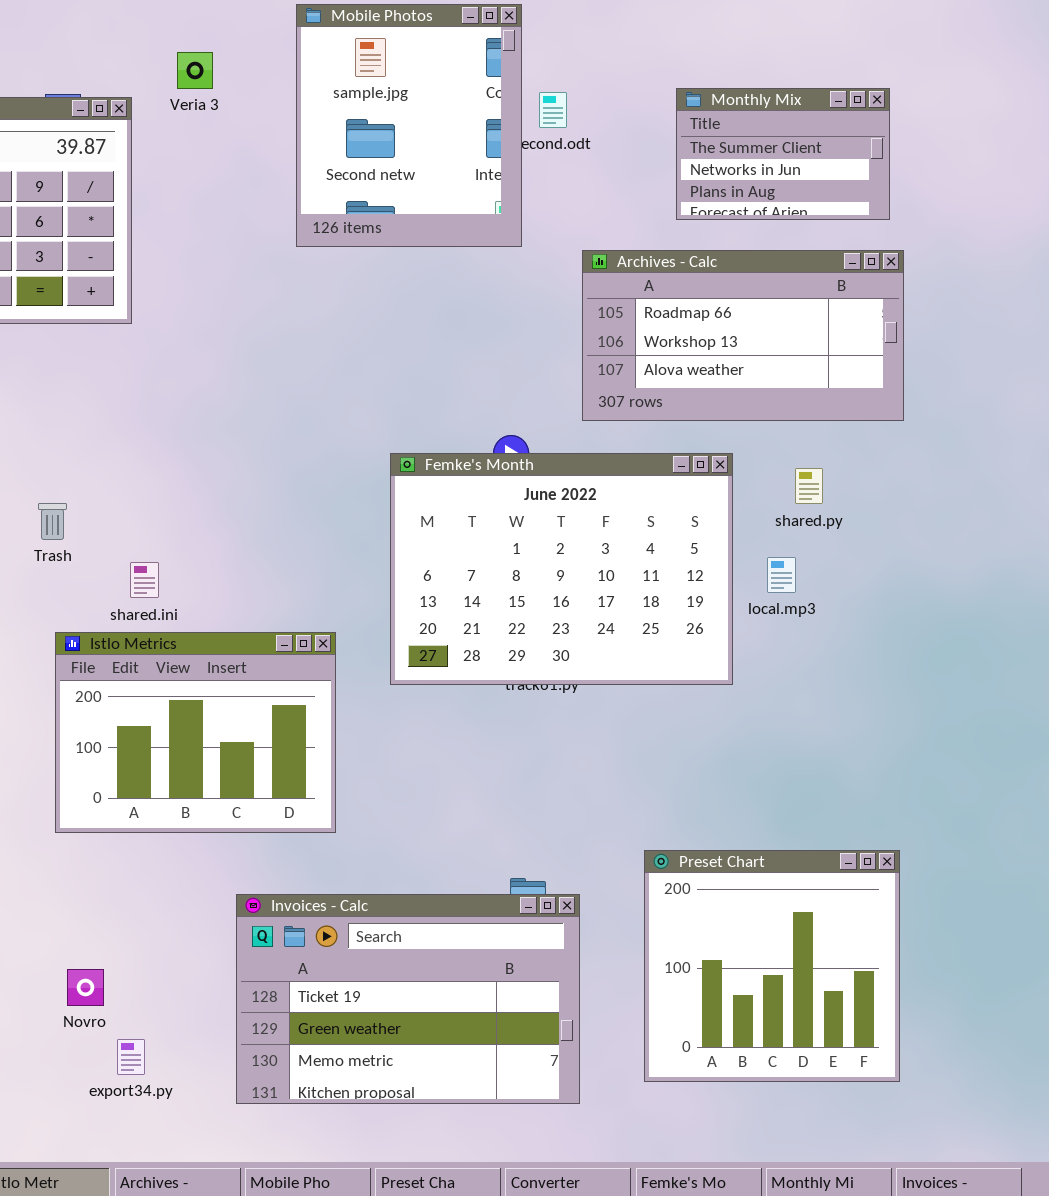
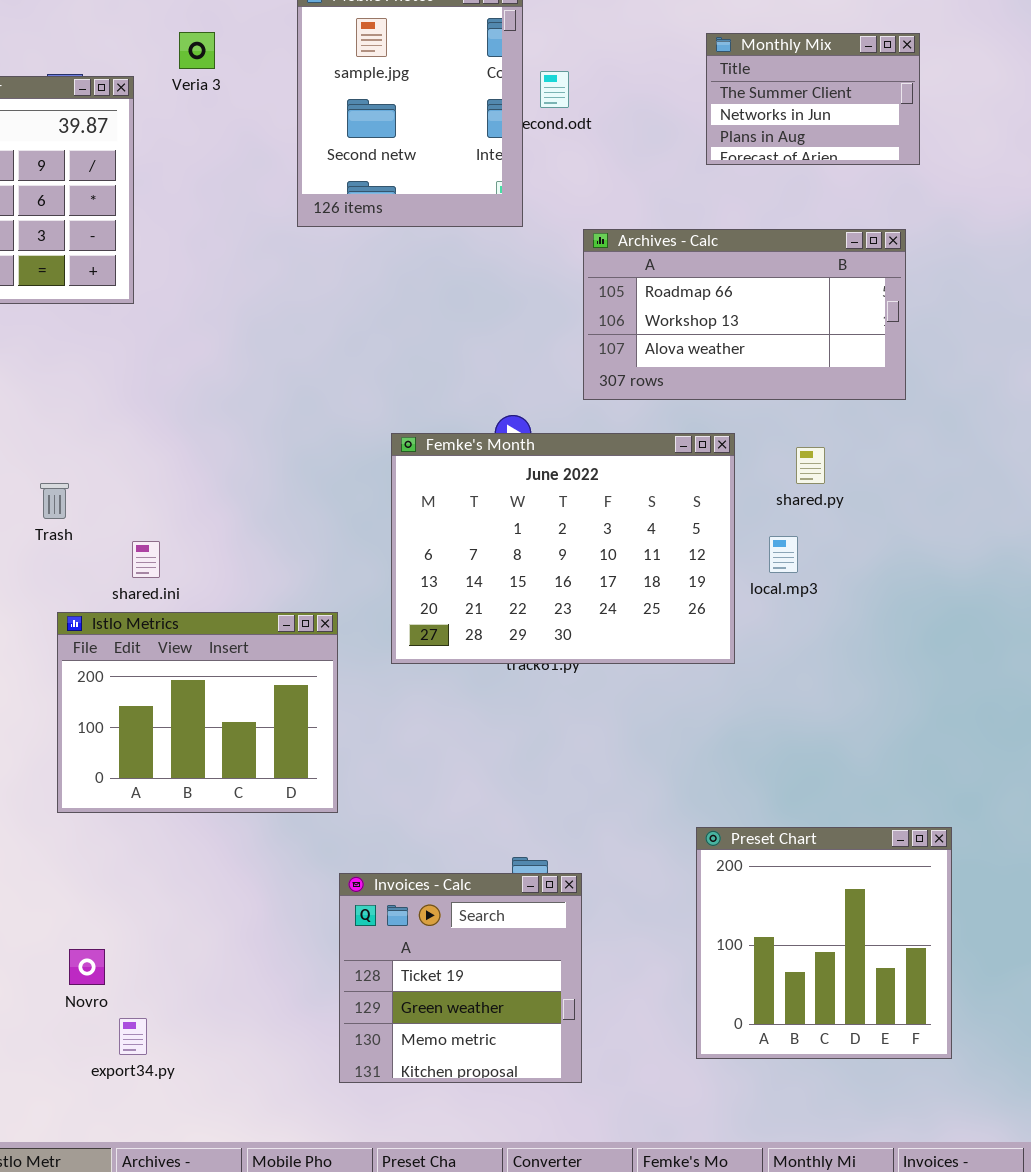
Monthly Mix: [676,88,890,220] -> [706,33,920,165], moved
Preset Chart: [644,850,900,1082] -> [696,827,952,1059], moved
Invoices - Calc: [236,894,580,1104] -> [339,873,582,1083], resized

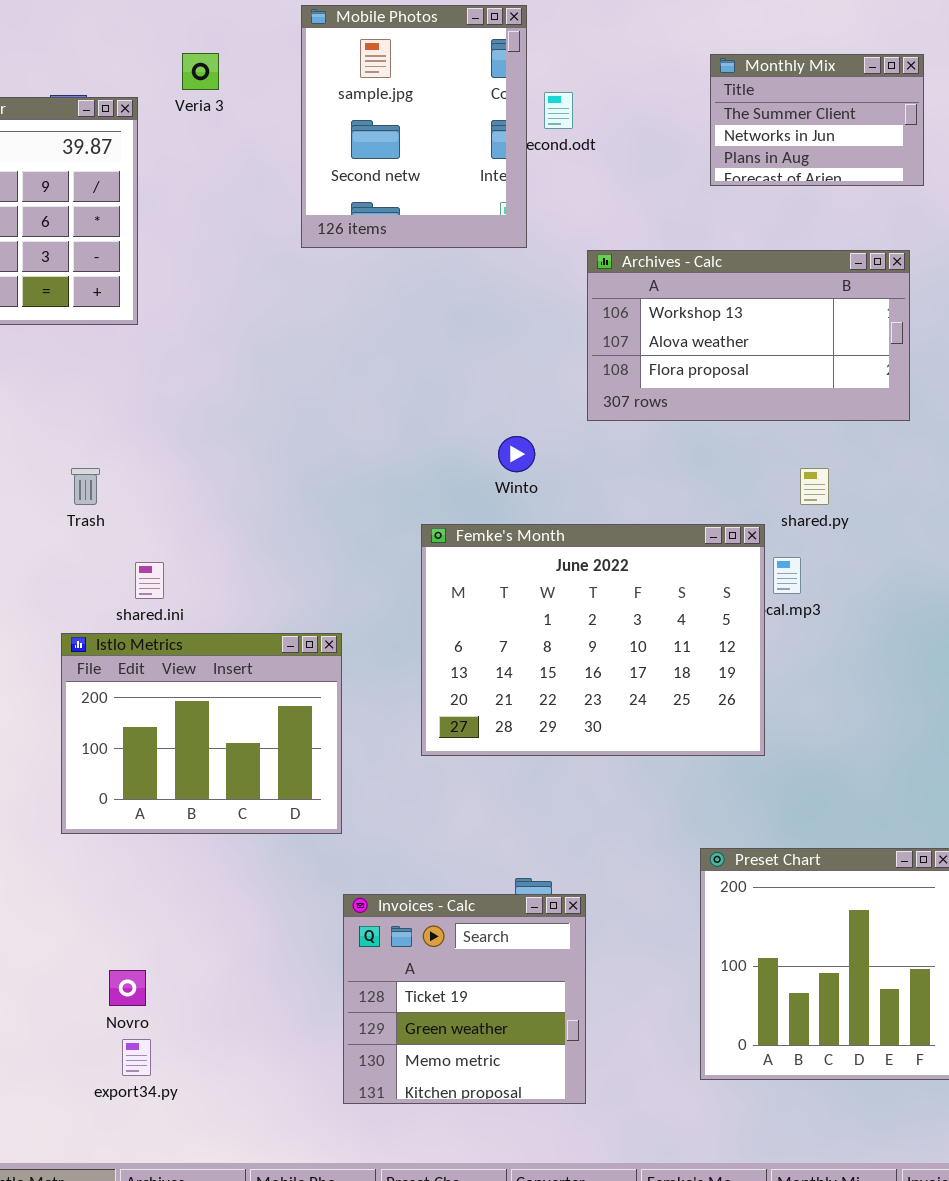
Archives - Calc: [583,229,906,400] -> [587,250,910,421], scrolled down 1 row
Femke's Month: [391,433,735,664] -> [421,524,765,756], moved
Trash: [40,483,69,519] -> [71,468,100,505], moved
Novro: [69,949,105,985] -> [109,970,146,1006], moved

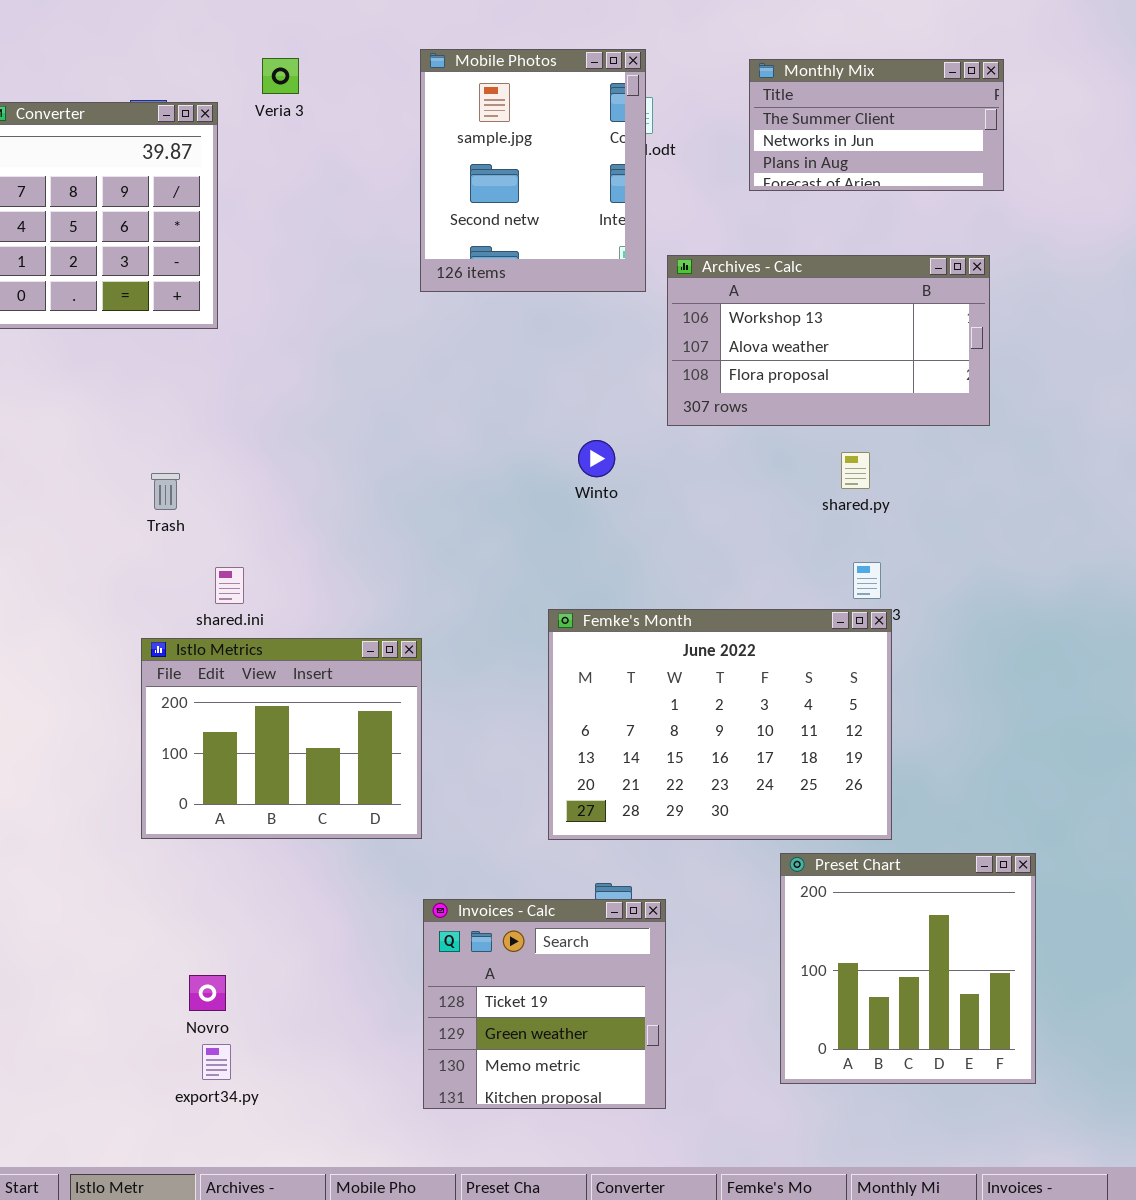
Mobile Photos: [301,5,527,248] -> [420,49,646,292], moved
Monthly Mix: [710,54,924,186] -> [749,59,1004,191], resized
shared.py: [800,468,829,505] -> [841,452,870,489], moved
Femke's Month: [421,524,765,756] -> [548,609,892,840], moved

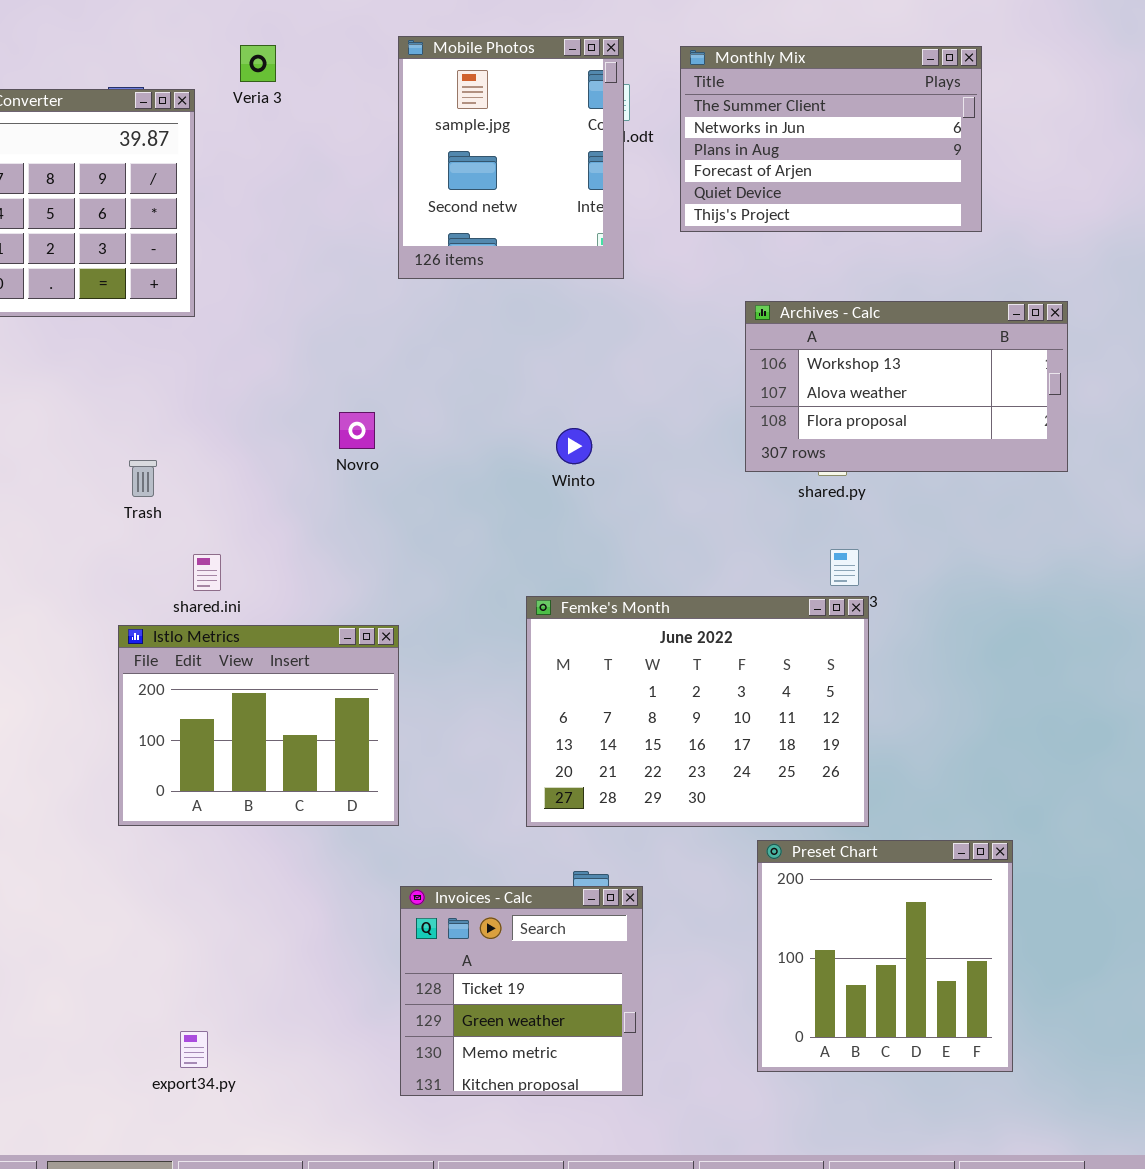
Monthly Mix: [749,59,1004,191] -> [680,46,982,232], resized
Archives - Calc: [667,255,990,426] -> [745,301,1068,472], moved
Novro: [189,975,226,1011] -> [339,412,375,449], moved

